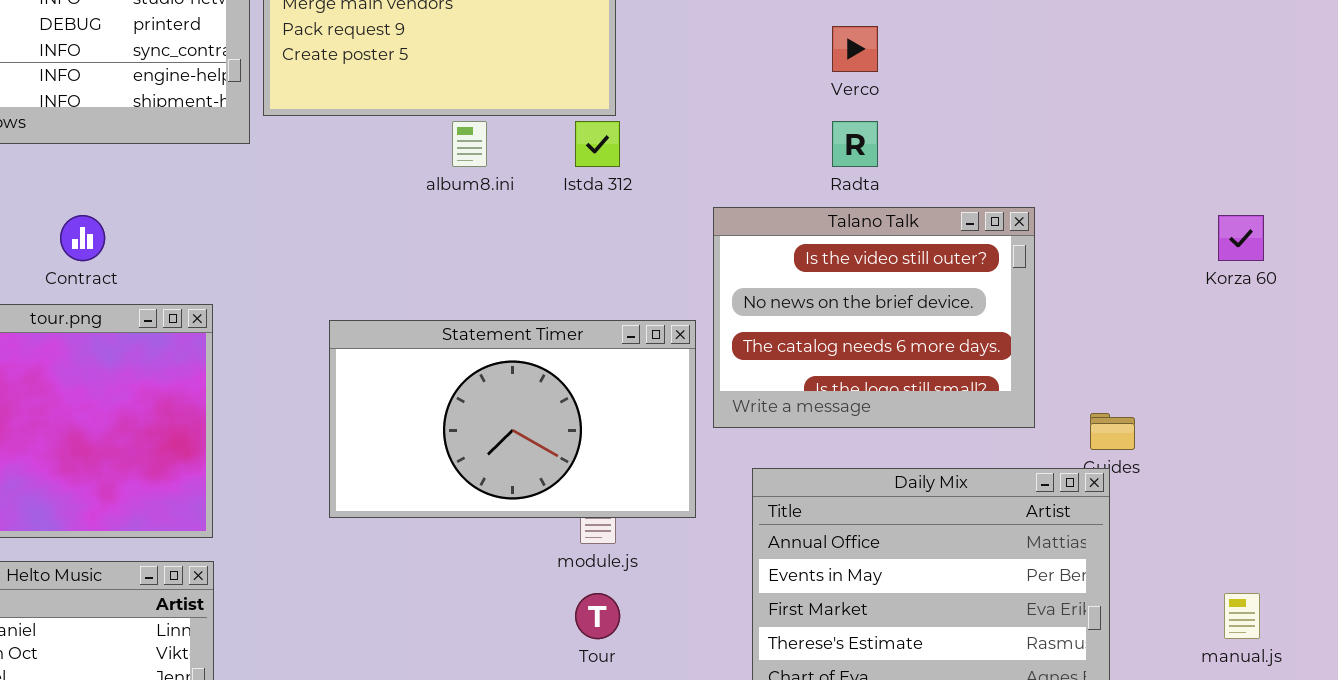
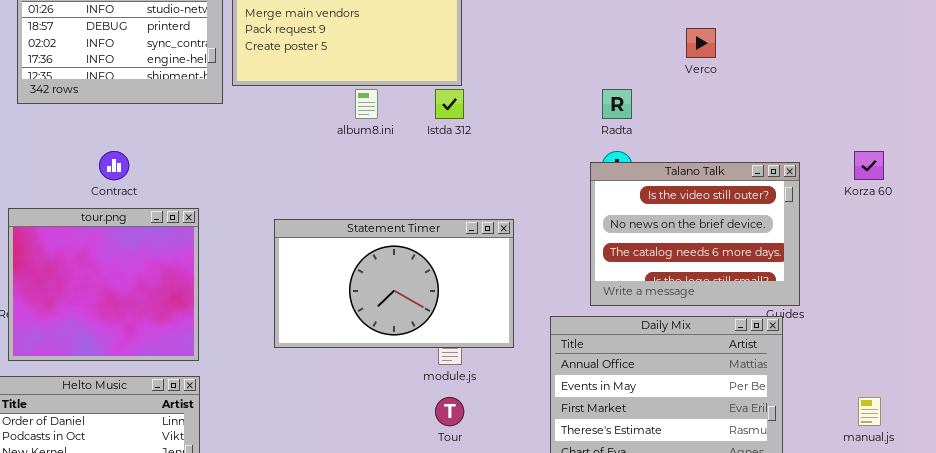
Verco: [832,26,878,72] -> [686,28,716,58], moved
Talano Talk: [713,207,1035,428] -> [590,162,800,306], moved

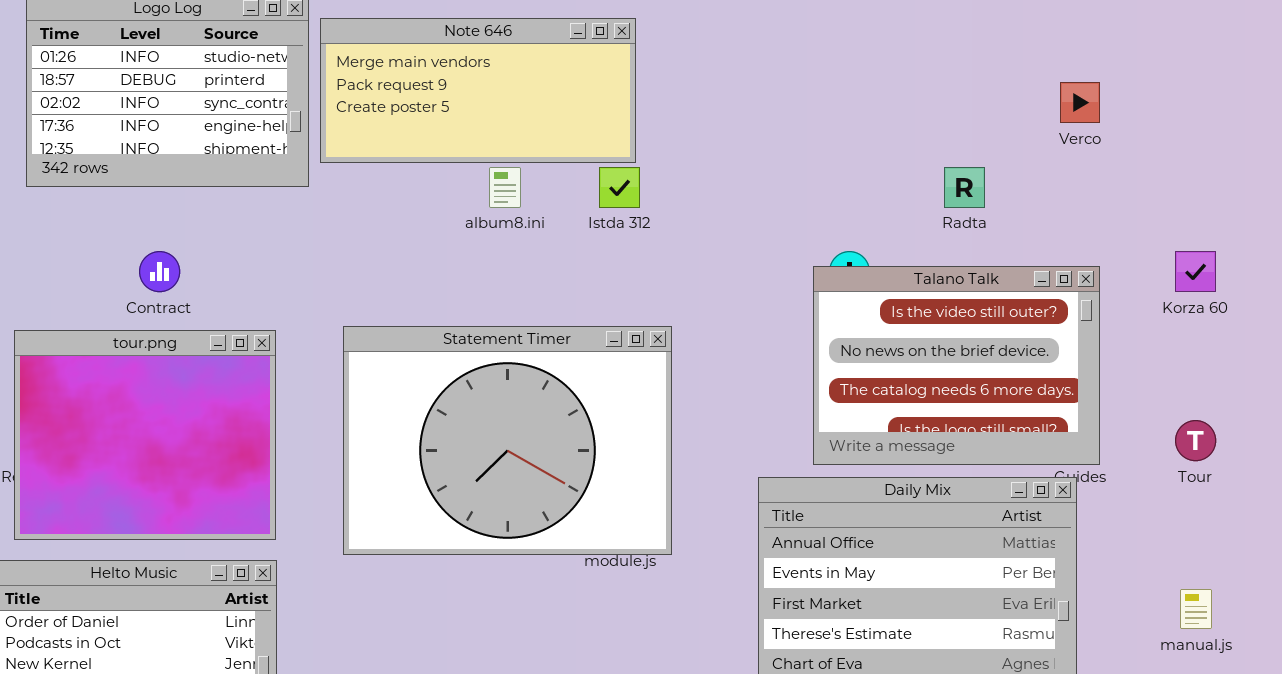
Verco: [686,28,716,58] -> [1060,82,1100,123], moved
Radta: [602,89,632,119] -> [944,167,985,208], moved
Statement Timer: [274,219,514,348] -> [343,326,672,555], moved, resized
Tour: [435,397,464,426] -> [1175,420,1216,461], moved

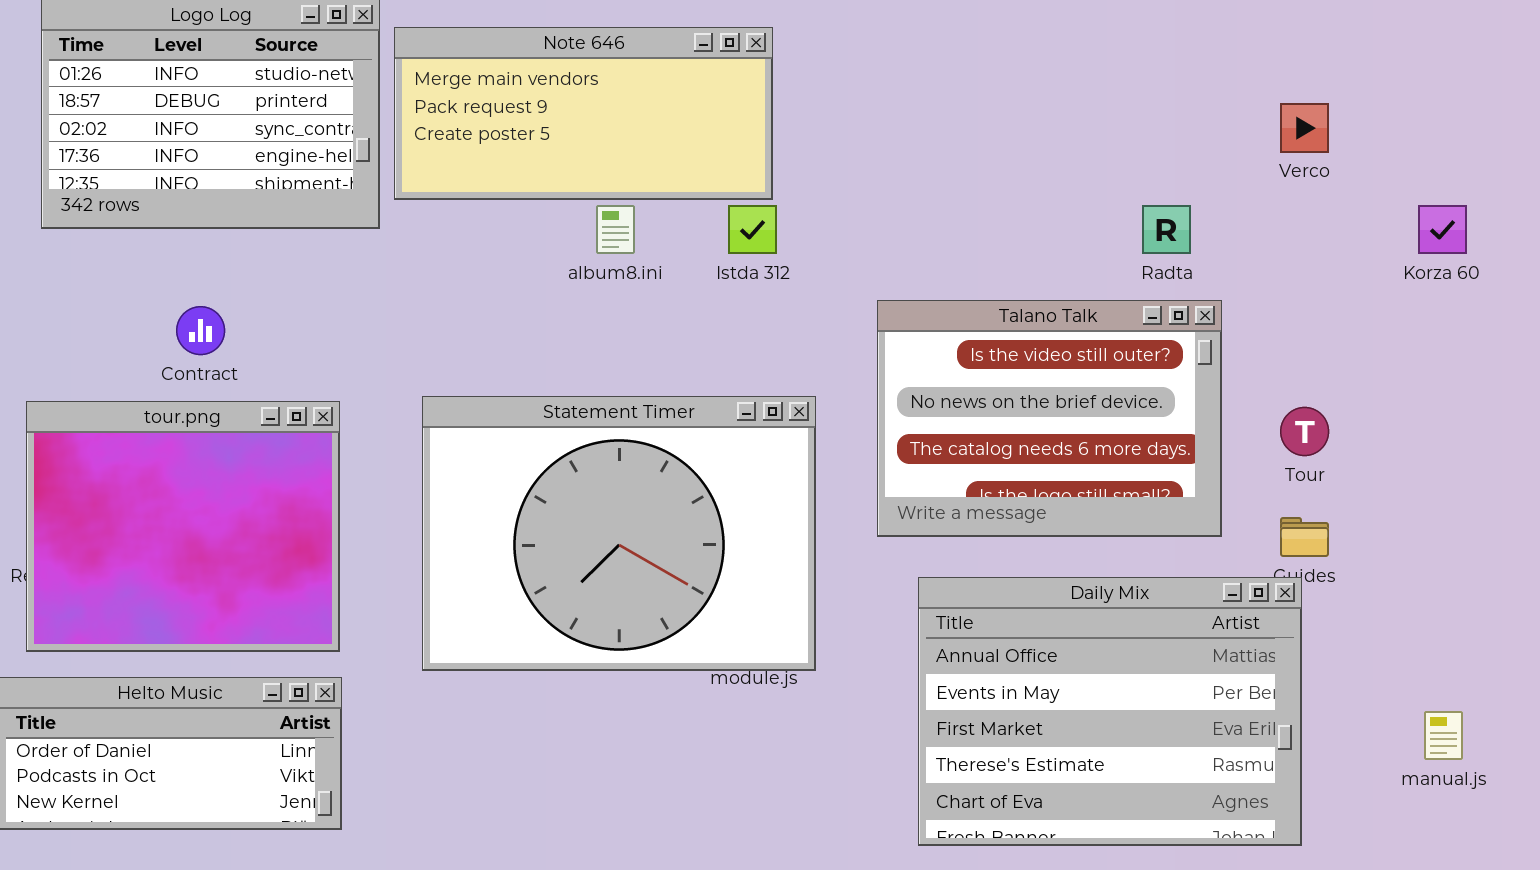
Korza 60: [1175,251,1216,292] -> [1418,205,1467,254], moved
Talano Talk: [813,266,1100,465] -> [877,300,1222,537], moved
Tour: [1175,420,1216,461] -> [1280,407,1329,456], moved

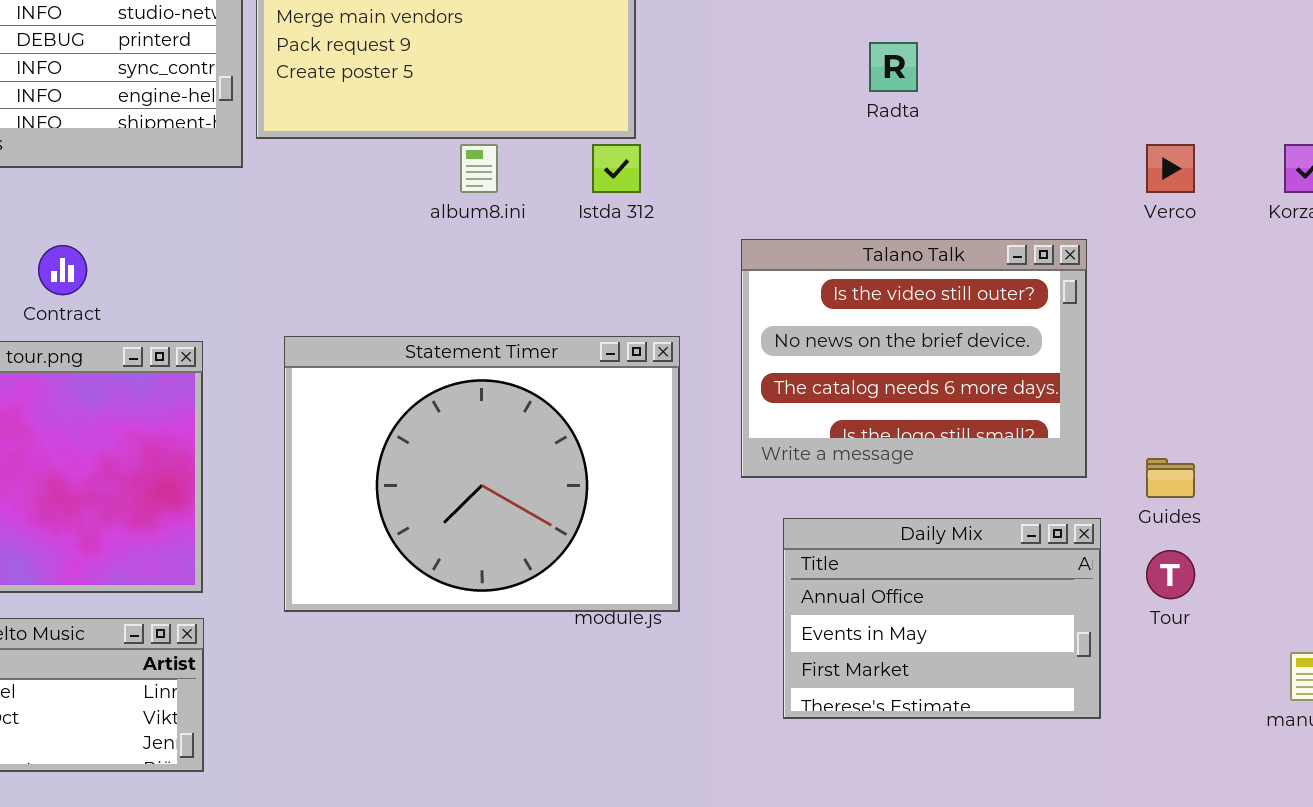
Verco: [1280,103,1329,153] -> [1146,144,1195,193], moved
Radta: [1142,205,1191,254] -> [869,42,918,92], moved
Tour: [1280,407,1329,456] -> [1146,550,1195,599], moved
Daily Mix: [918,577,1302,846] -> [783,518,1101,719], resized

